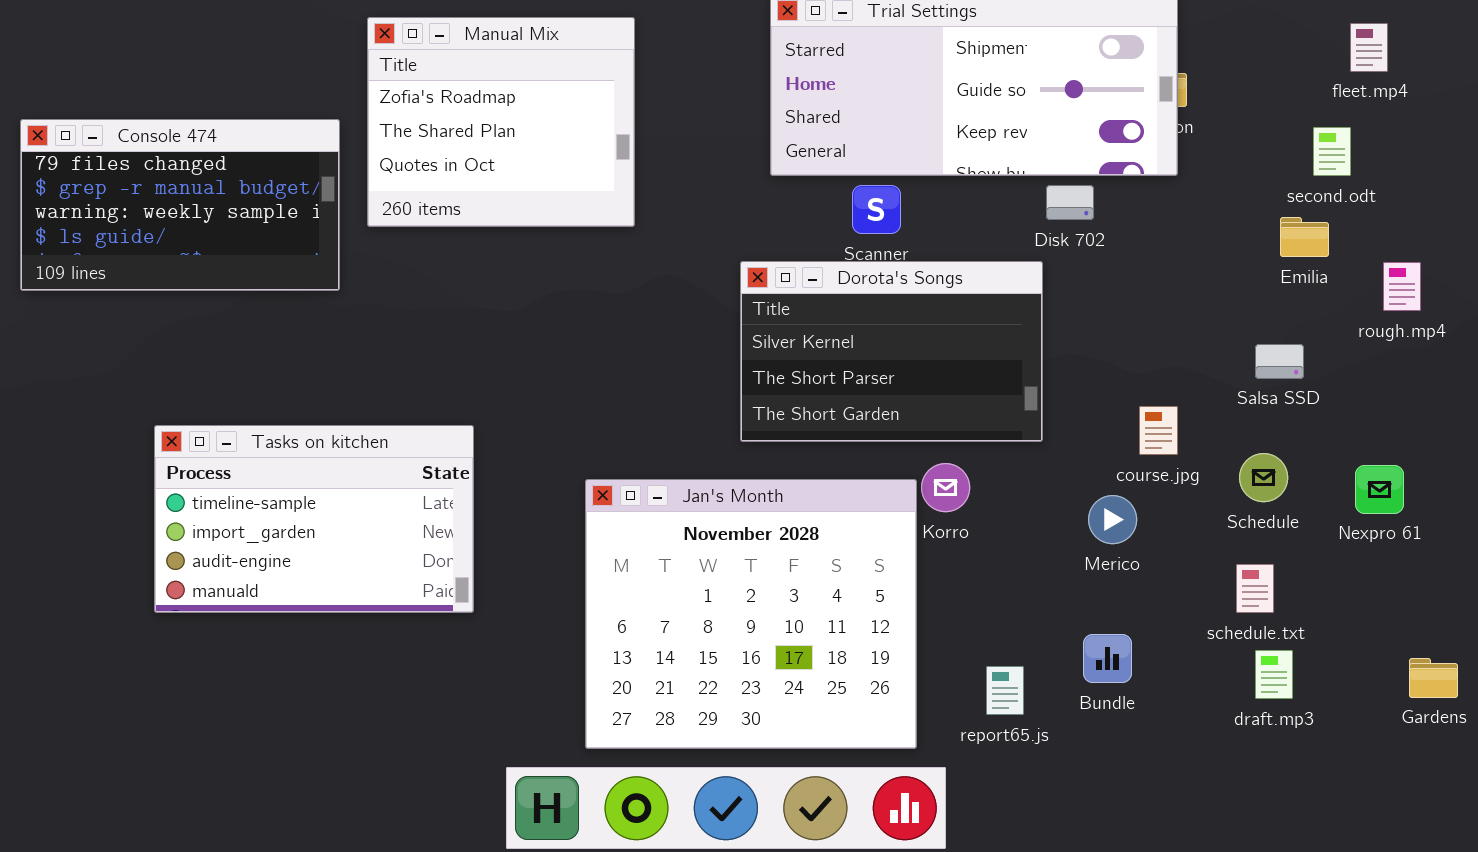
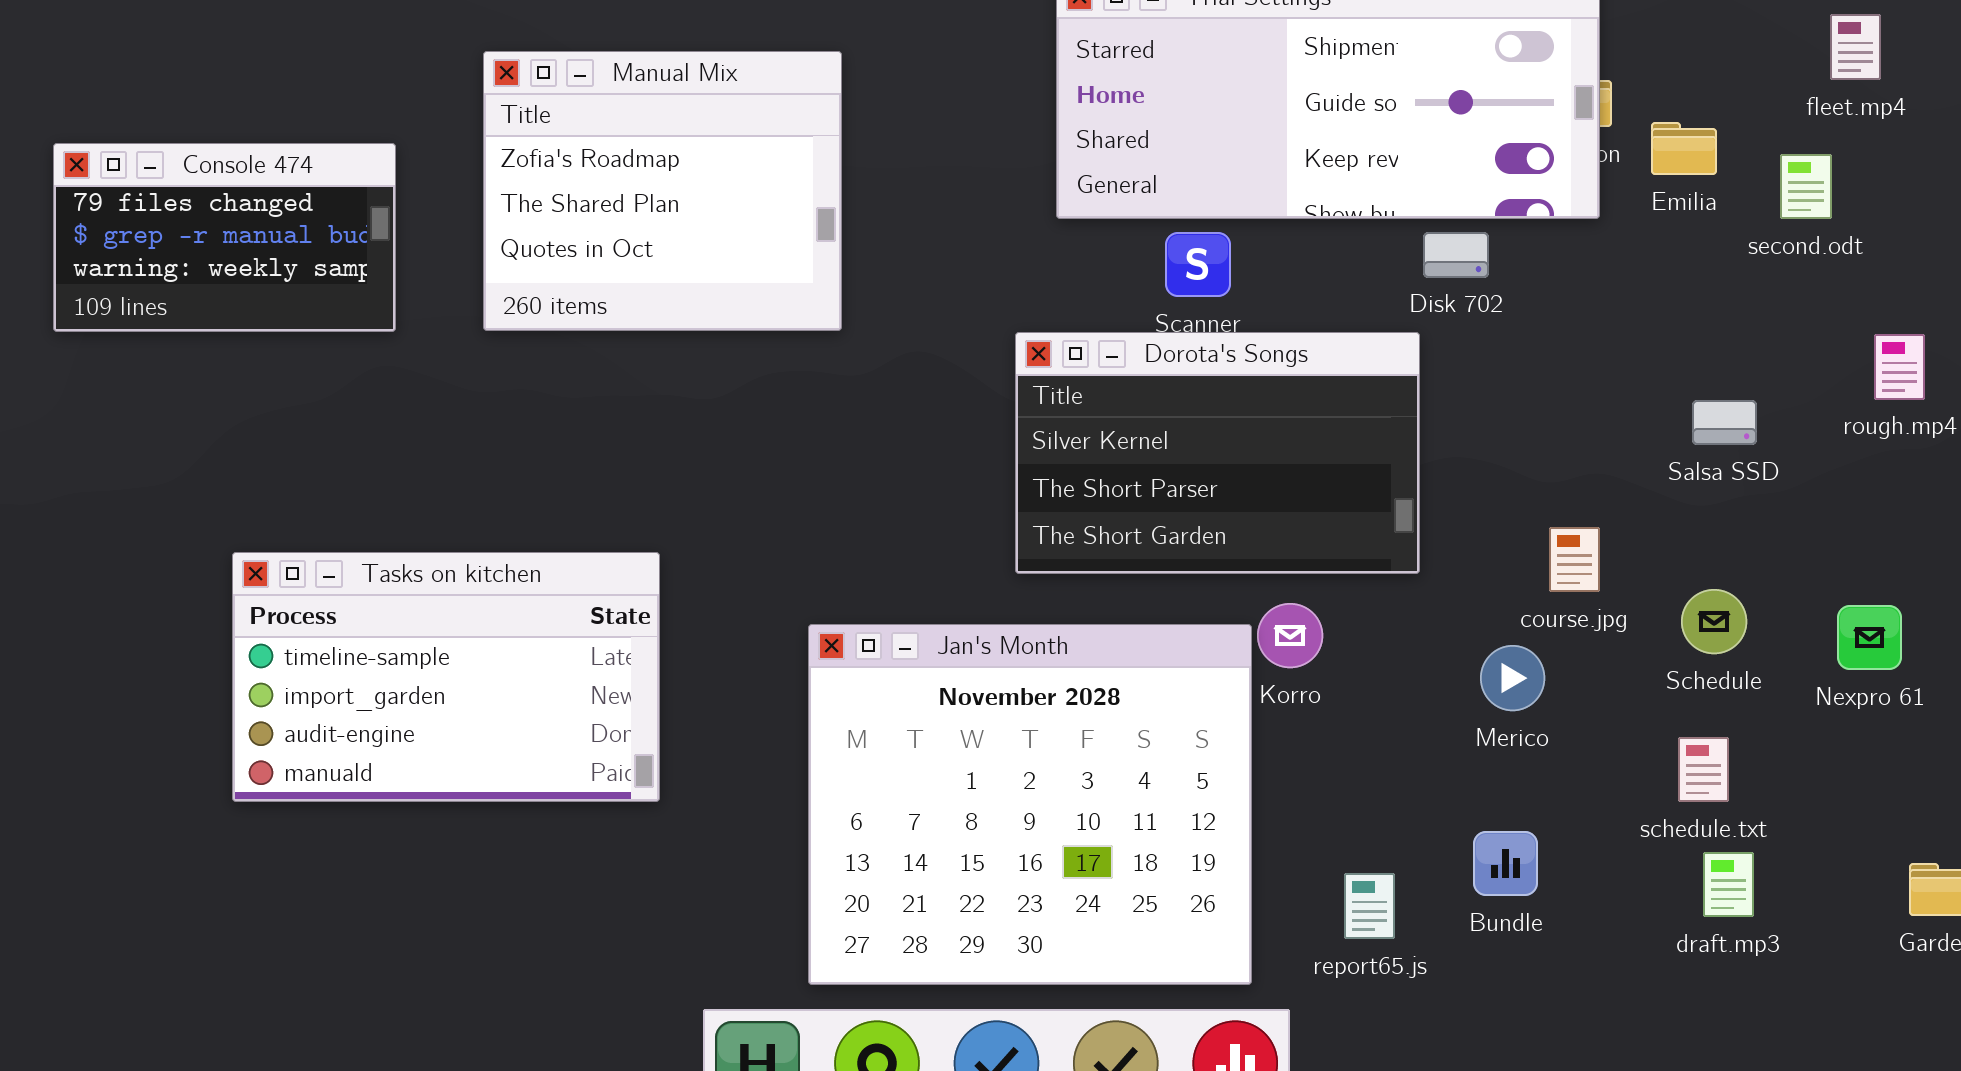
Manual Mix: [367,17,635,227] -> [483,51,842,331], moved
Console 474: [20,119,340,291] -> [53,143,396,332], resized
Emilia: [1280,217,1329,257] -> [1651,122,1717,175], moved
Salsa SSD: [1255,344,1304,379] -> [1692,400,1757,445], moved

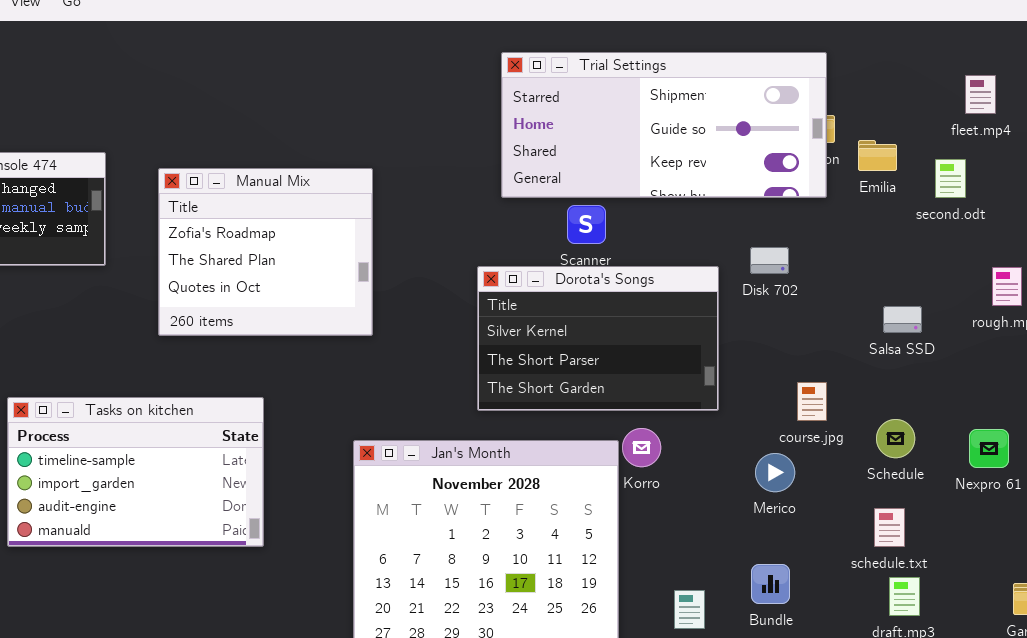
Manual Mix: [483,51,842,331] -> [158,168,373,336], moved
Disk 702: [1423,232,1489,278] -> [750,247,789,274], moved

